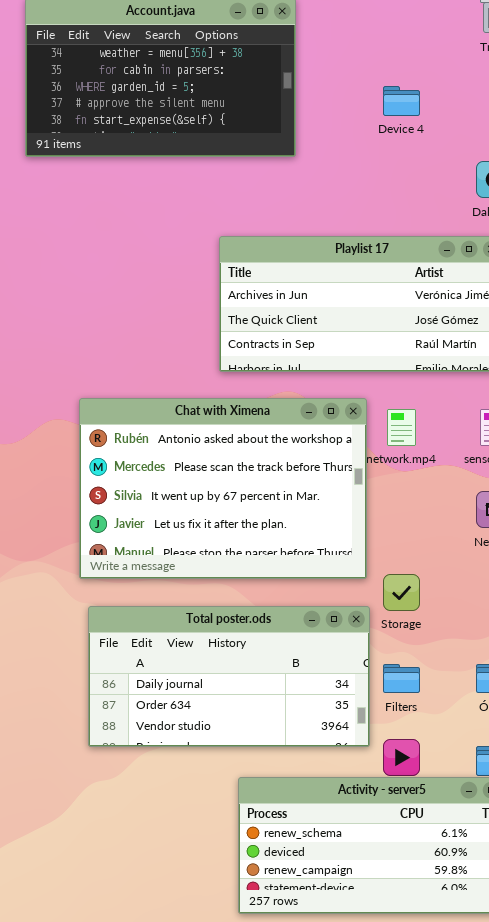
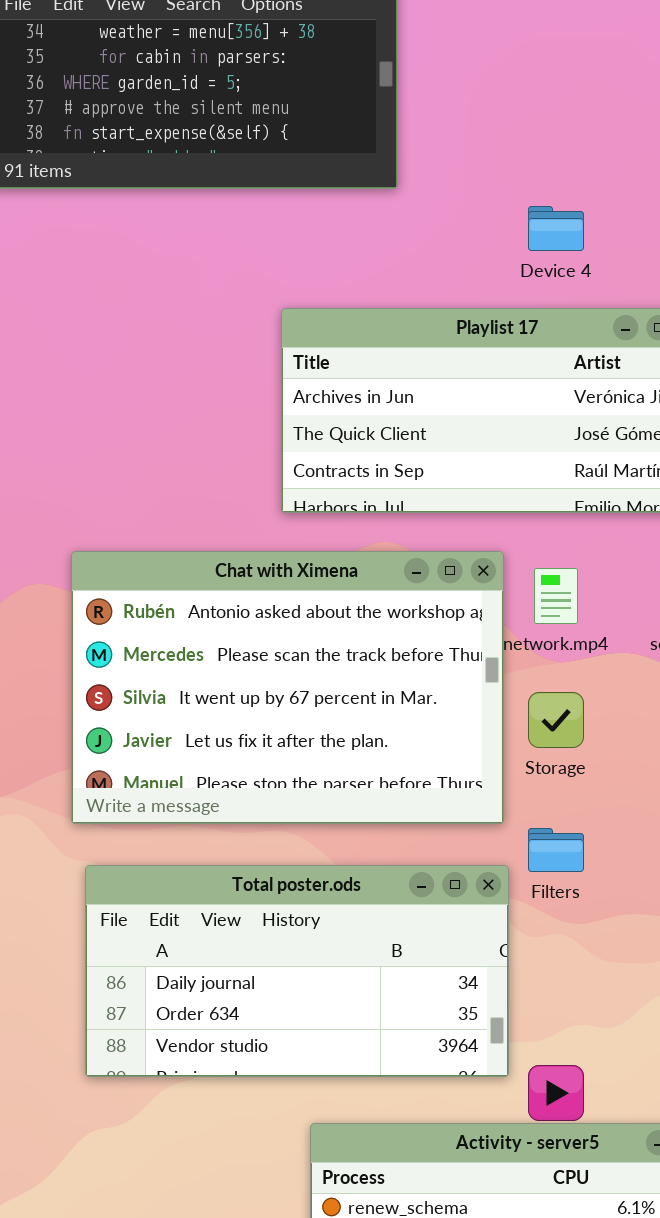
Device 4: [383,86,420,116] -> [528,206,584,251], moved
Storage: [383,574,420,611] -> [528,692,584,748], moved
Filters: [383,664,420,693] -> [528,828,584,872], moved

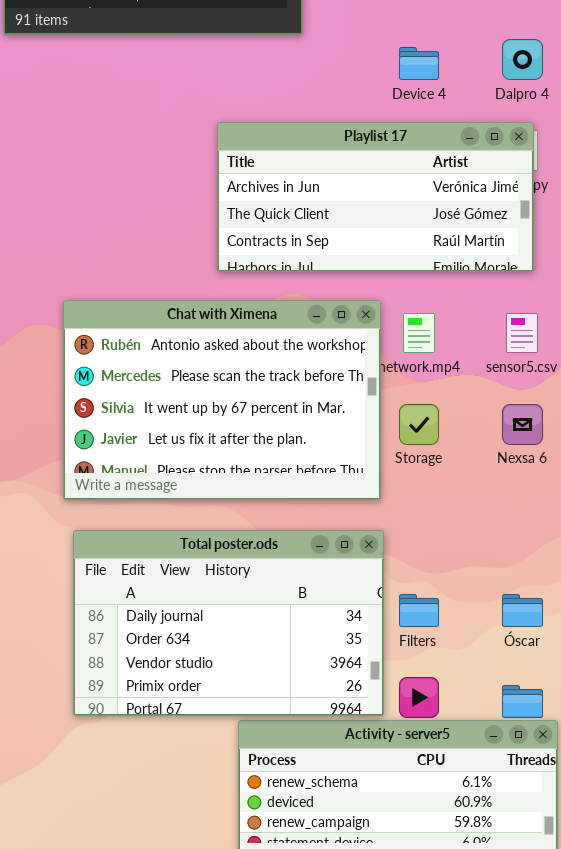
Filters: [528,828,584,872] -> [399,594,439,627], moved
Total poster.ods: [85,865,509,1077] -> [73,530,384,716], resized

